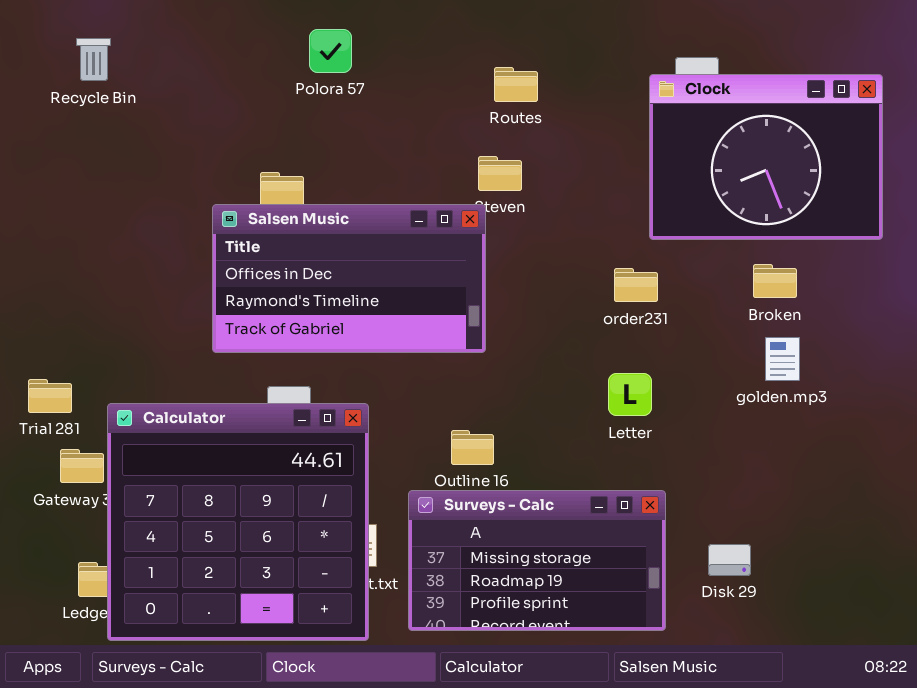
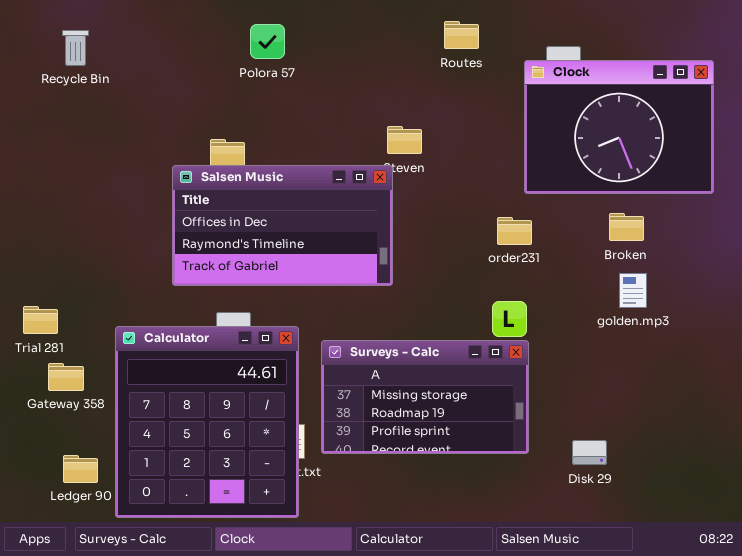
Routes: [494,67,538,102] -> [444,21,479,49], moved
Calculator: [107,403,369,641] -> [115,326,299,518], resized
Surveys - Calc: [408,490,666,631] -> [321,340,529,454], moved

